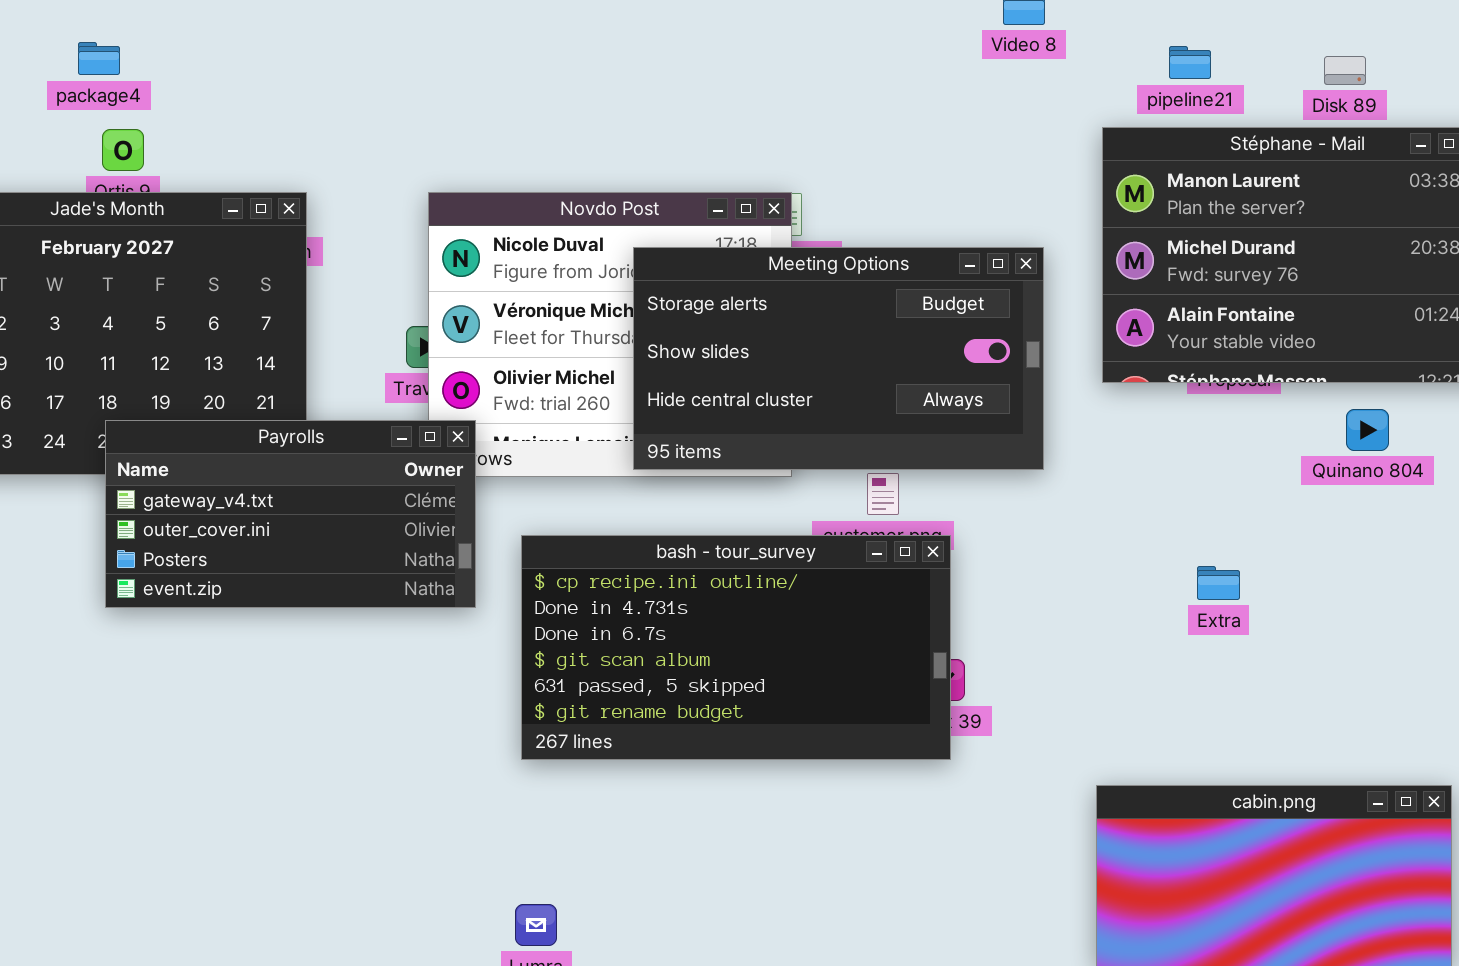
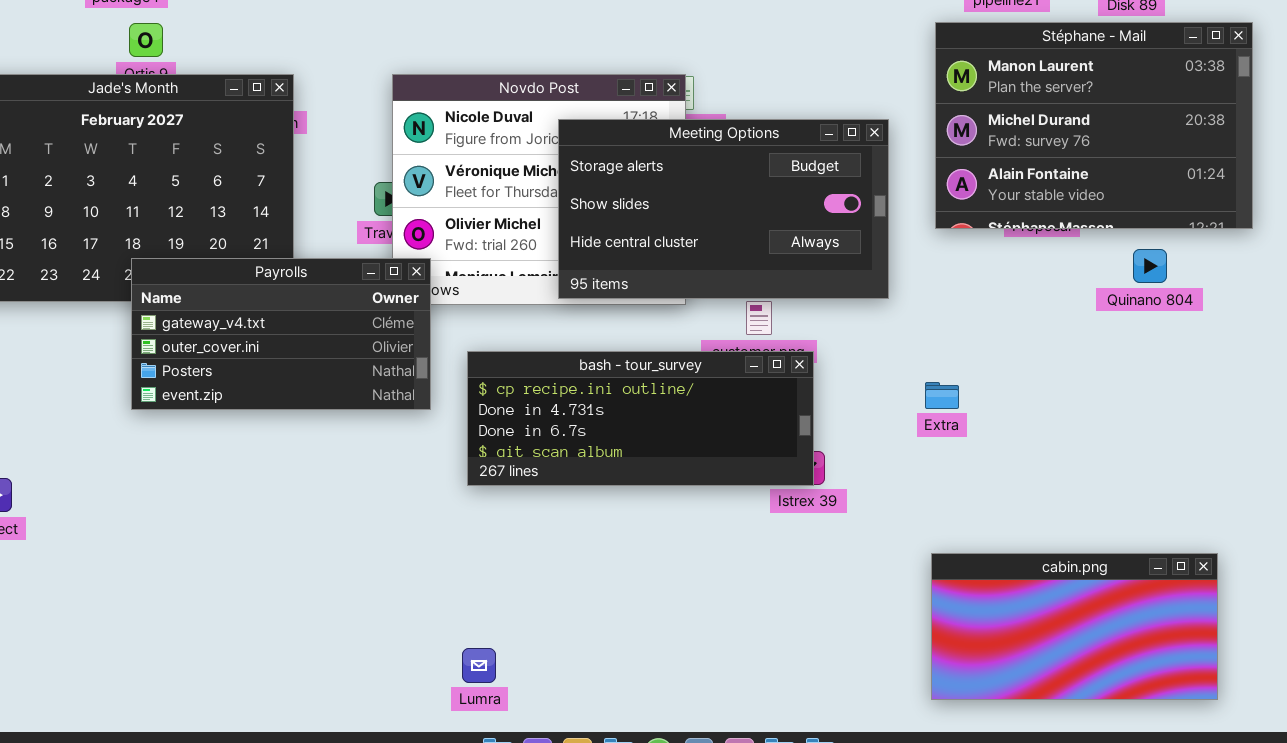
bash - tour_survey: [521,535,951,760] -> [467,351,814,486], resized
Extra: [1197,566,1240,600] -> [925,382,959,409], moved

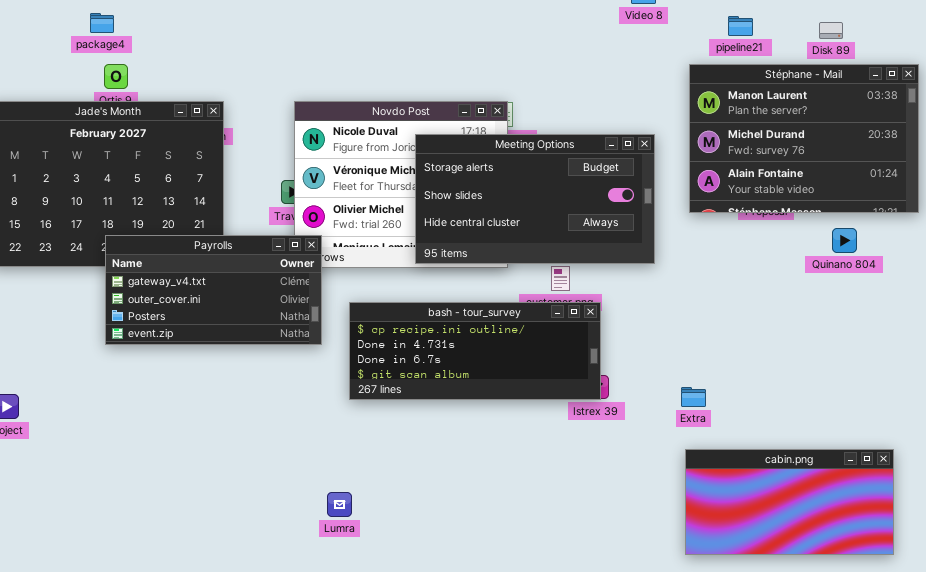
Extra: [925,382,959,409] -> [681,387,706,407], moved
Lumra: [462,648,496,683] -> [327,492,352,517], moved

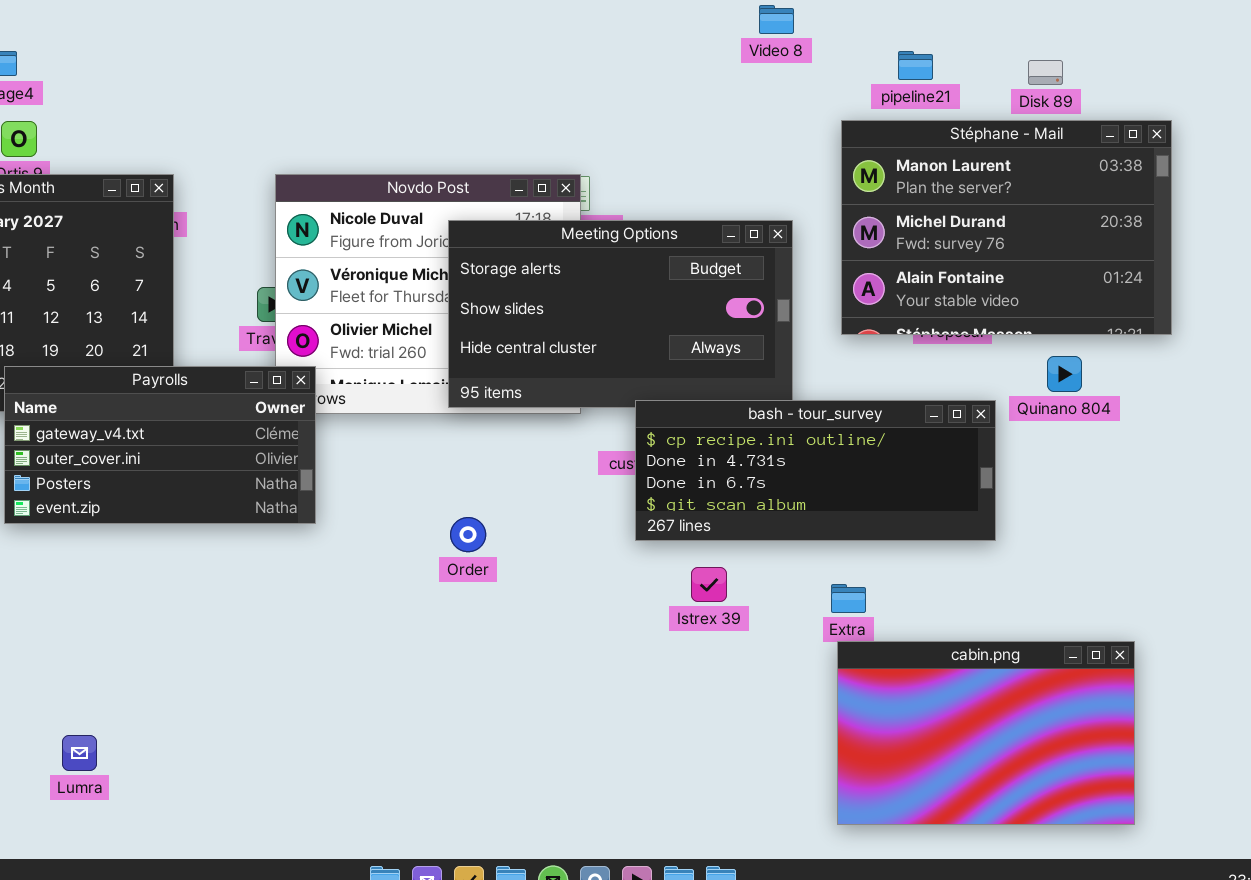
bash - tour_survey: [349,302,601,400] -> [635,400,996,541], moved
cabin.png: [685,449,894,555] -> [837,641,1135,825], resized
Lumra: [327,492,352,517] -> [62,735,97,771], moved

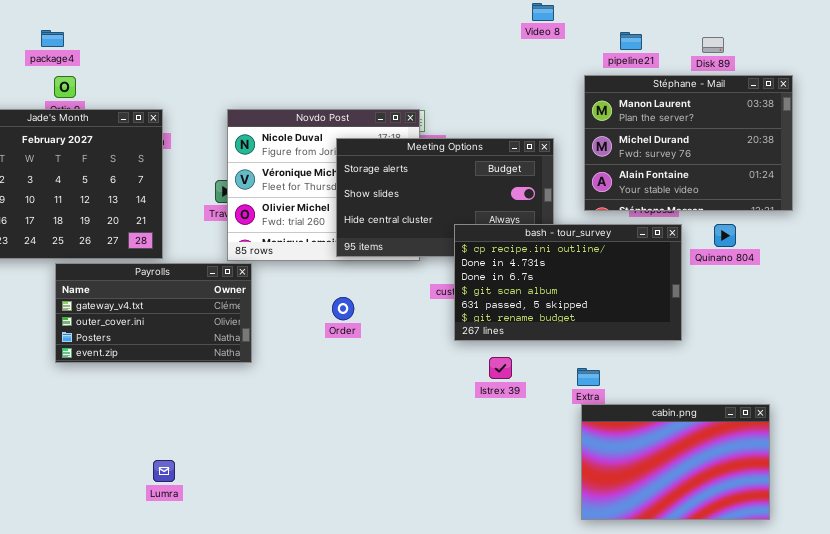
Payrolls: [4,366,316,524] -> [55,263,252,363], moved
bash - tour_survey: [635,400,996,541] -> [454,224,682,341], resized
Order: [450,517,486,552] -> [332,297,354,320], moved
Lumra: [62,735,97,771] -> [153,460,175,482], moved

